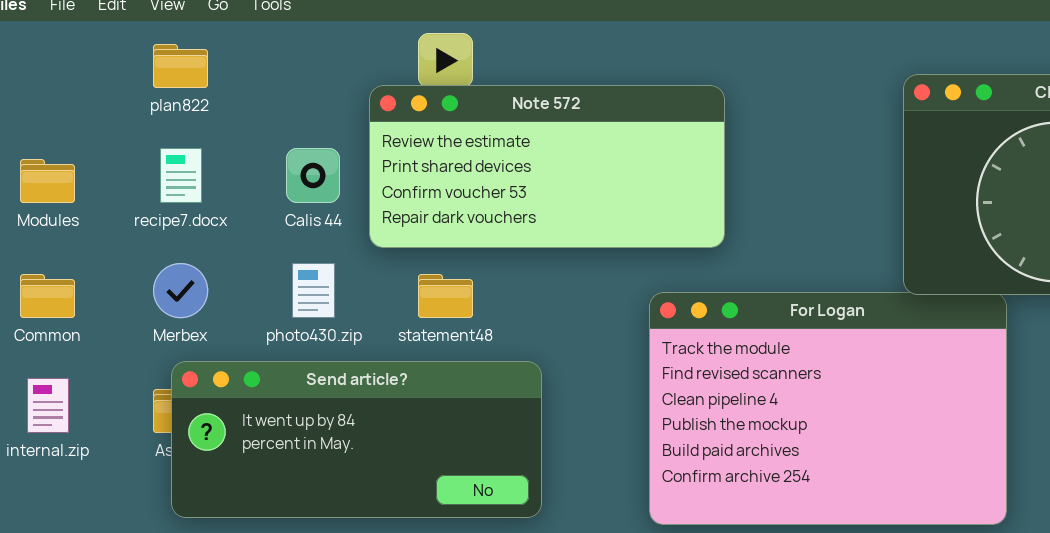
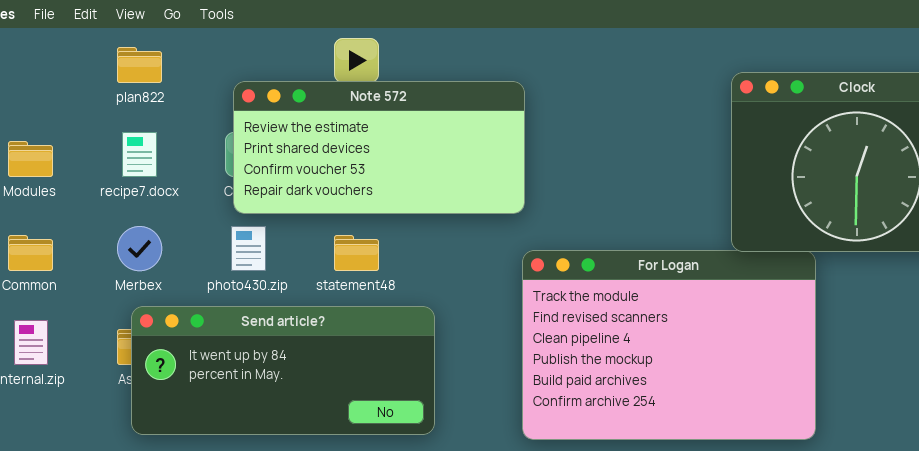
Note 572: [369,85,725,248] -> [233,81,525,214], moved

